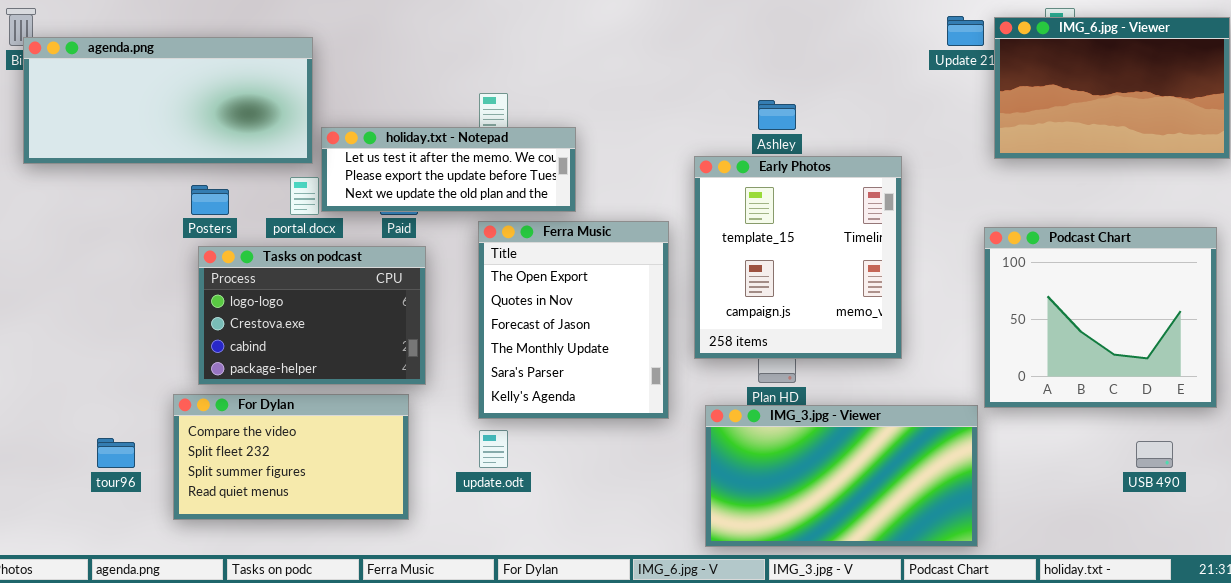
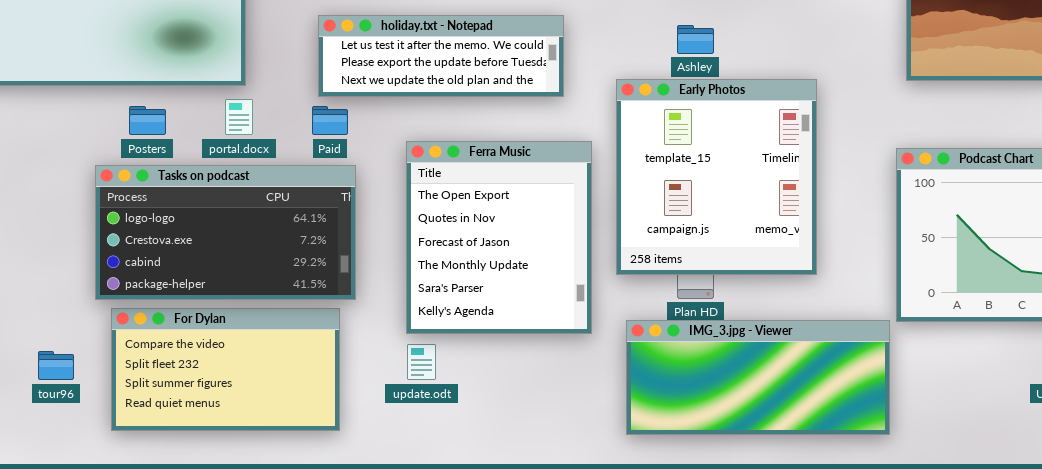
holiday.txt - Notepad: [321,127,576,212] -> [318,15,564,97], moved
Tasks on podcast: [198,246,426,385] -> [95,165,356,300], resized
IMG_3.jpg - Viewer: [705,405,978,547] -> [626,320,890,435], resized

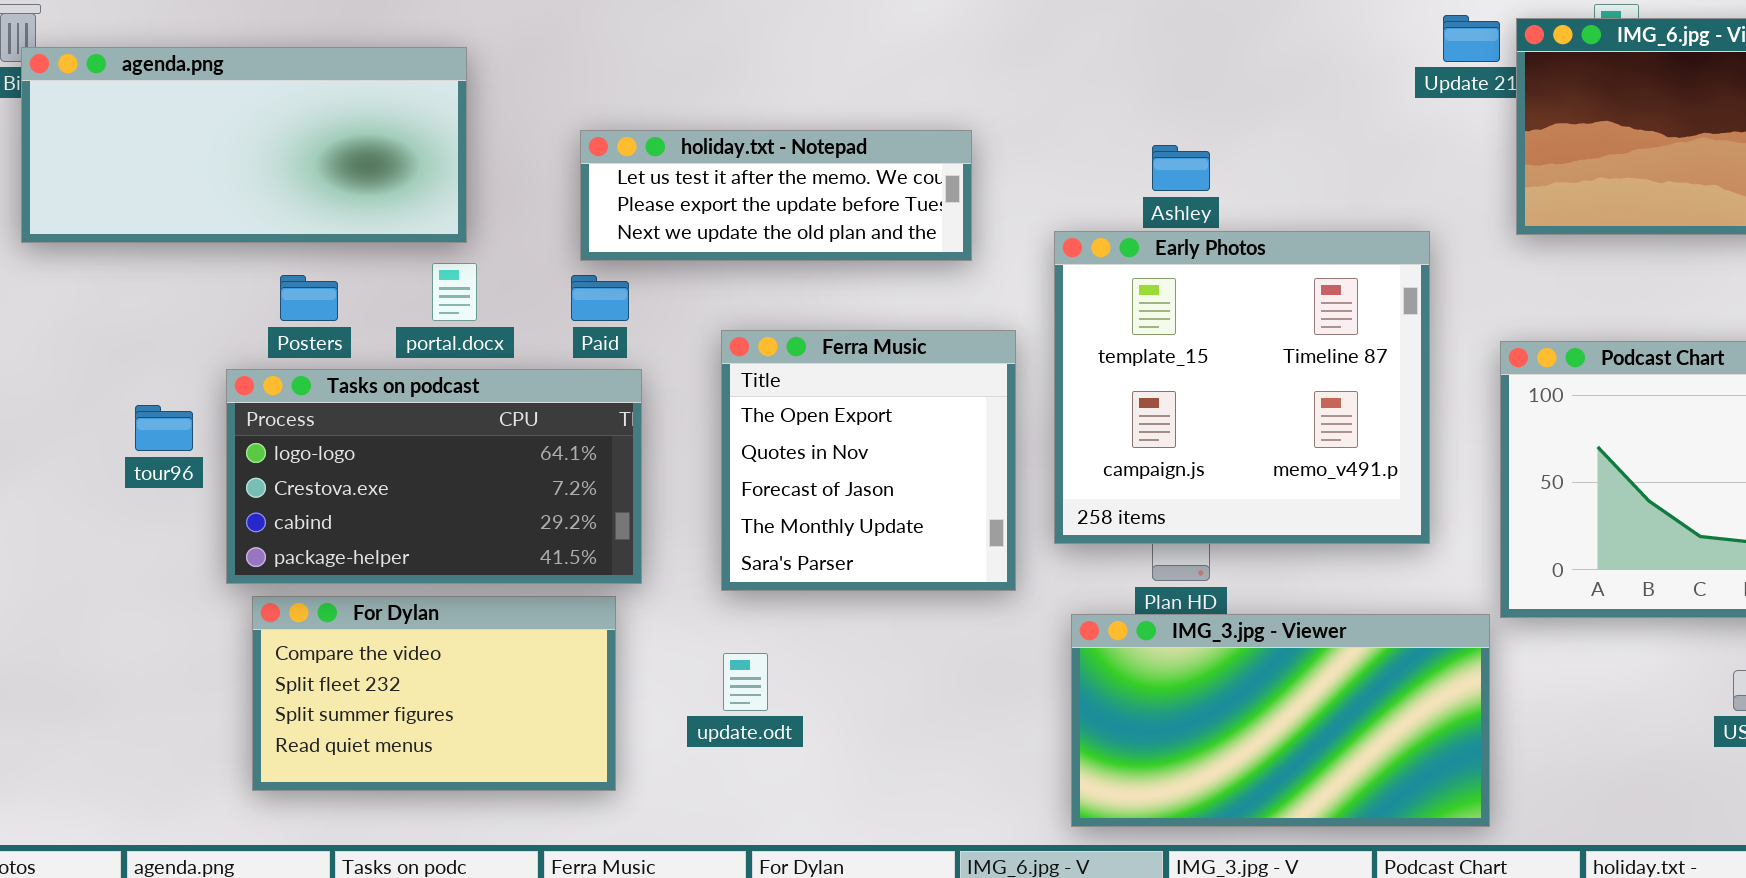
Early Photos: [616,79,817,275] -> [1054,231,1430,544], resized
Ferra Music: [406,141,592,334] -> [721,330,1016,591], resized
IMG_3.jpg - Viewer: [626,320,890,435] -> [1071,614,1490,827], resized
tour96: [38,351,74,380] -> [135,405,193,451], moved

